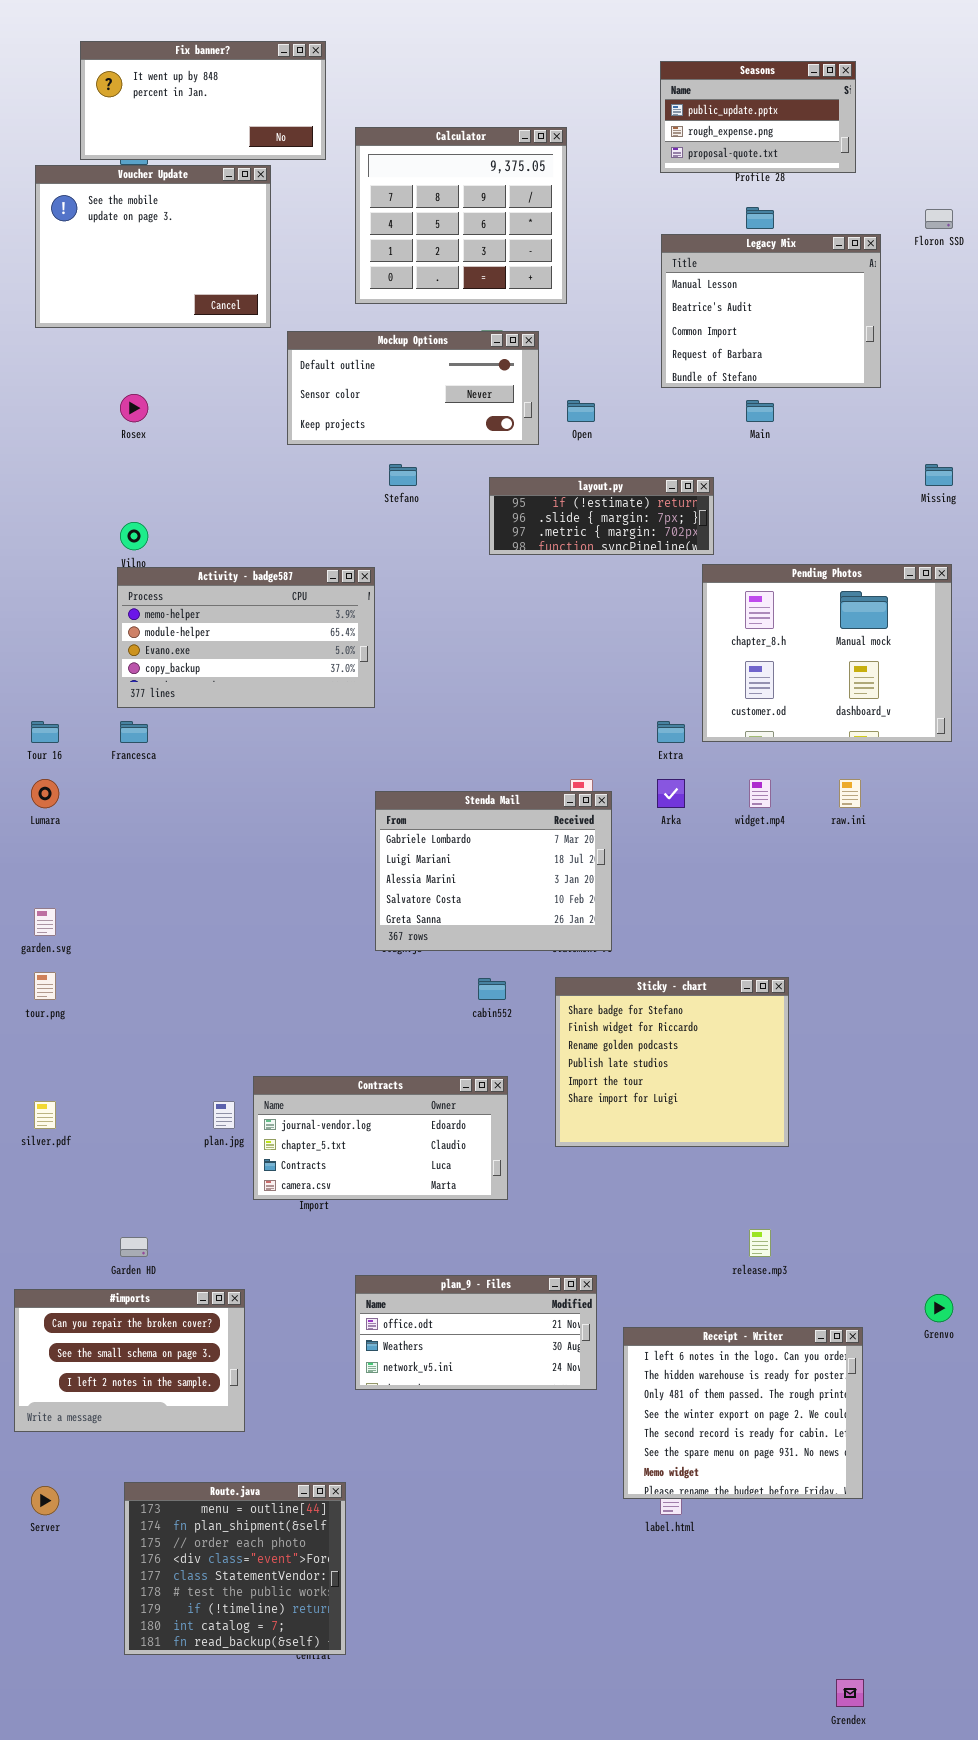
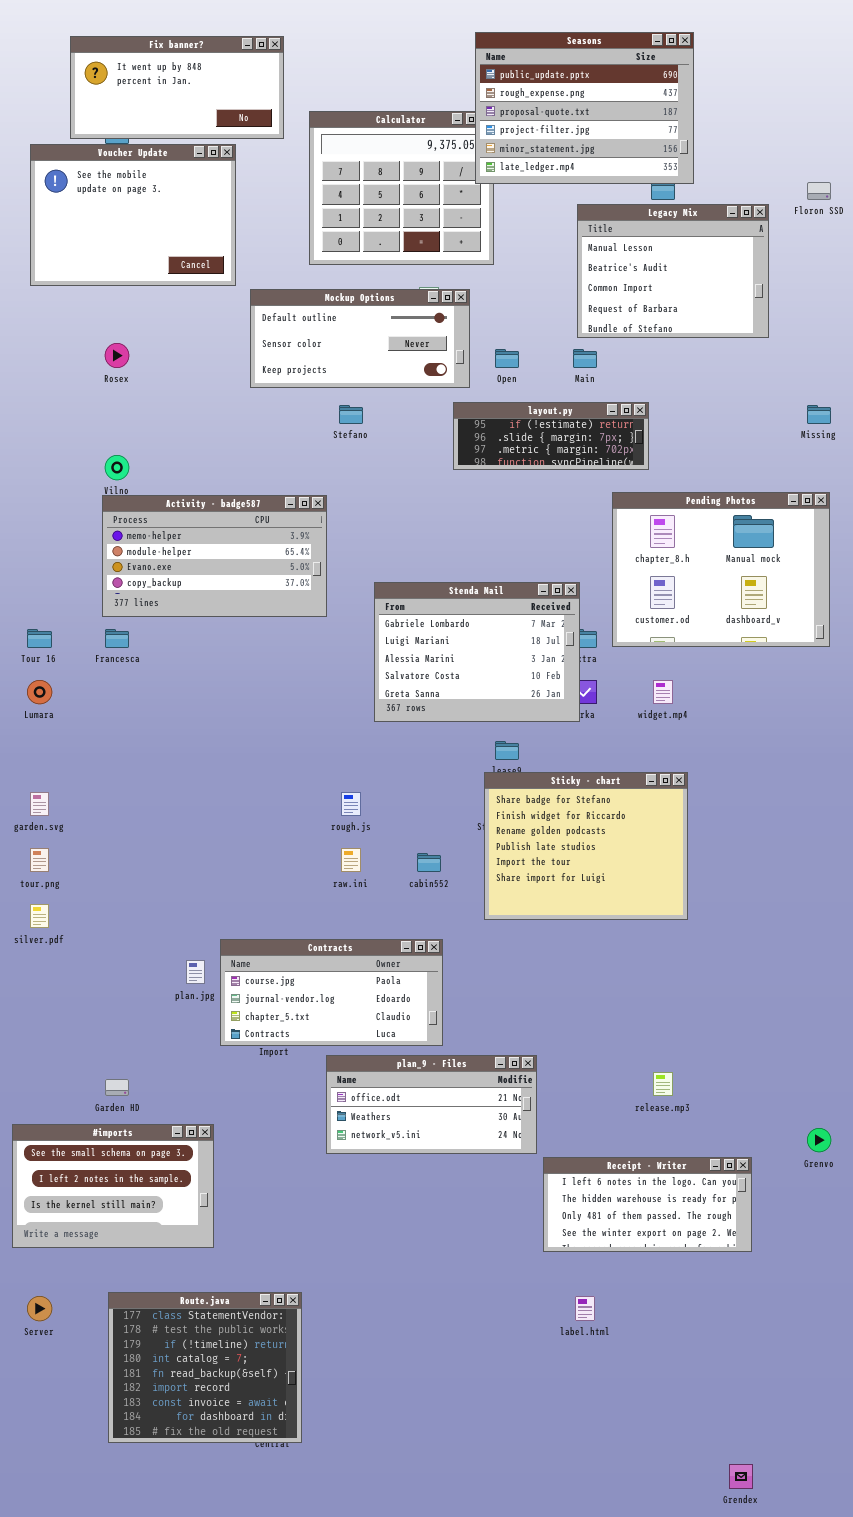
Seasons: [660,61,856,173] -> [475,32,694,184], moved, resized
Main: [746,400,774,422] -> [573,349,597,368], moved
layout.py: [489,477,714,555] -> [453,402,649,470], moved
raw.ini: [839,779,861,808] -> [341,848,361,872], moved
Stenda Mail: [375,791,612,951] -> [374,582,580,722], moved
Sticky - chart: [555,977,789,1147] -> [484,772,688,920], moved
Contracts: [253,1076,508,1200] -> [220,939,443,1046], scrolled up 1 row
silver.pdf: [34,1101,56,1129] -> [30,904,49,928], moved
plan_9 - Files: [355,1275,597,1390] -> [326,1055,537,1154], moved
#imports: [14,1289,245,1432] -> [12,1124,214,1248], scrolled down 1 row
Receipt - Writer: [623,1327,863,1499] -> [543,1157,752,1252], resized
Route.java: [124,1482,346,1655] -> [108,1292,302,1443], scrolled down 4 rows

